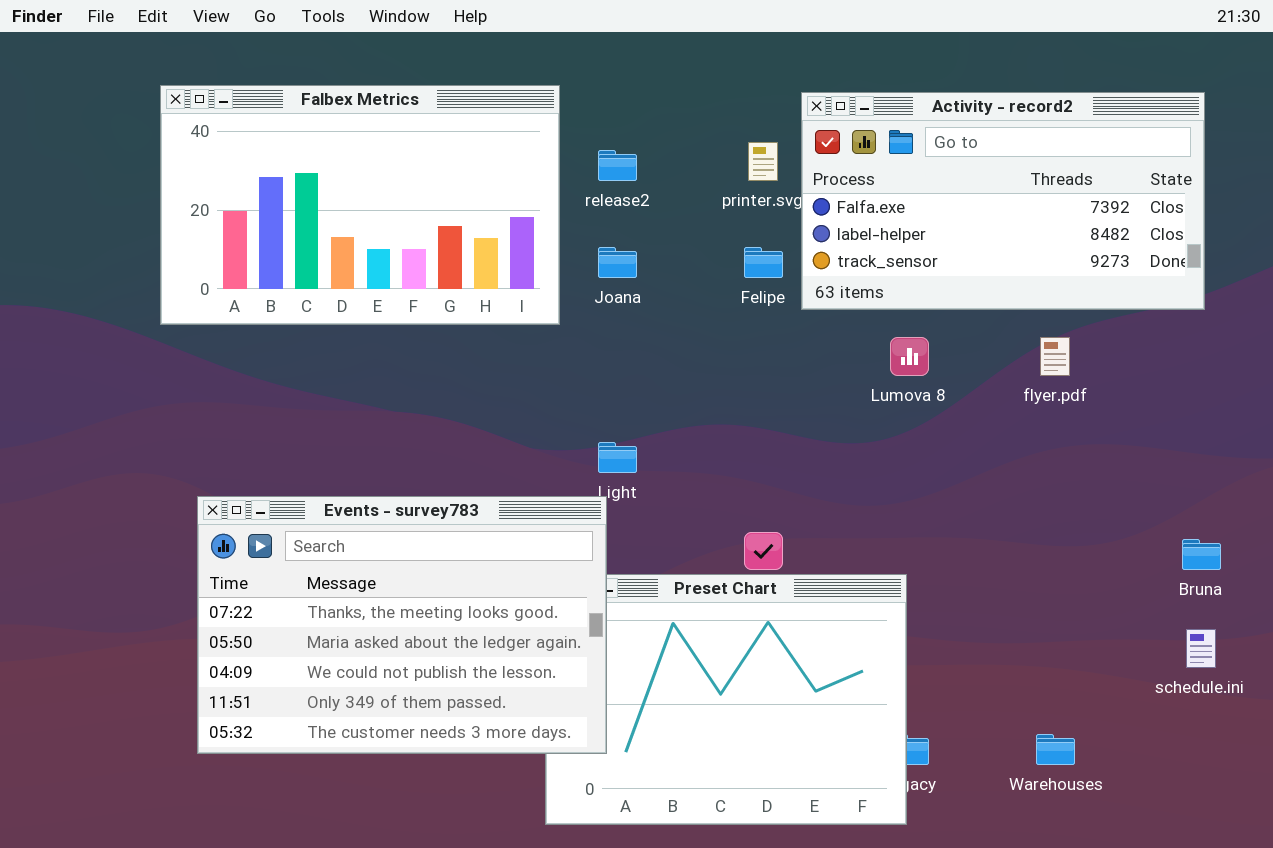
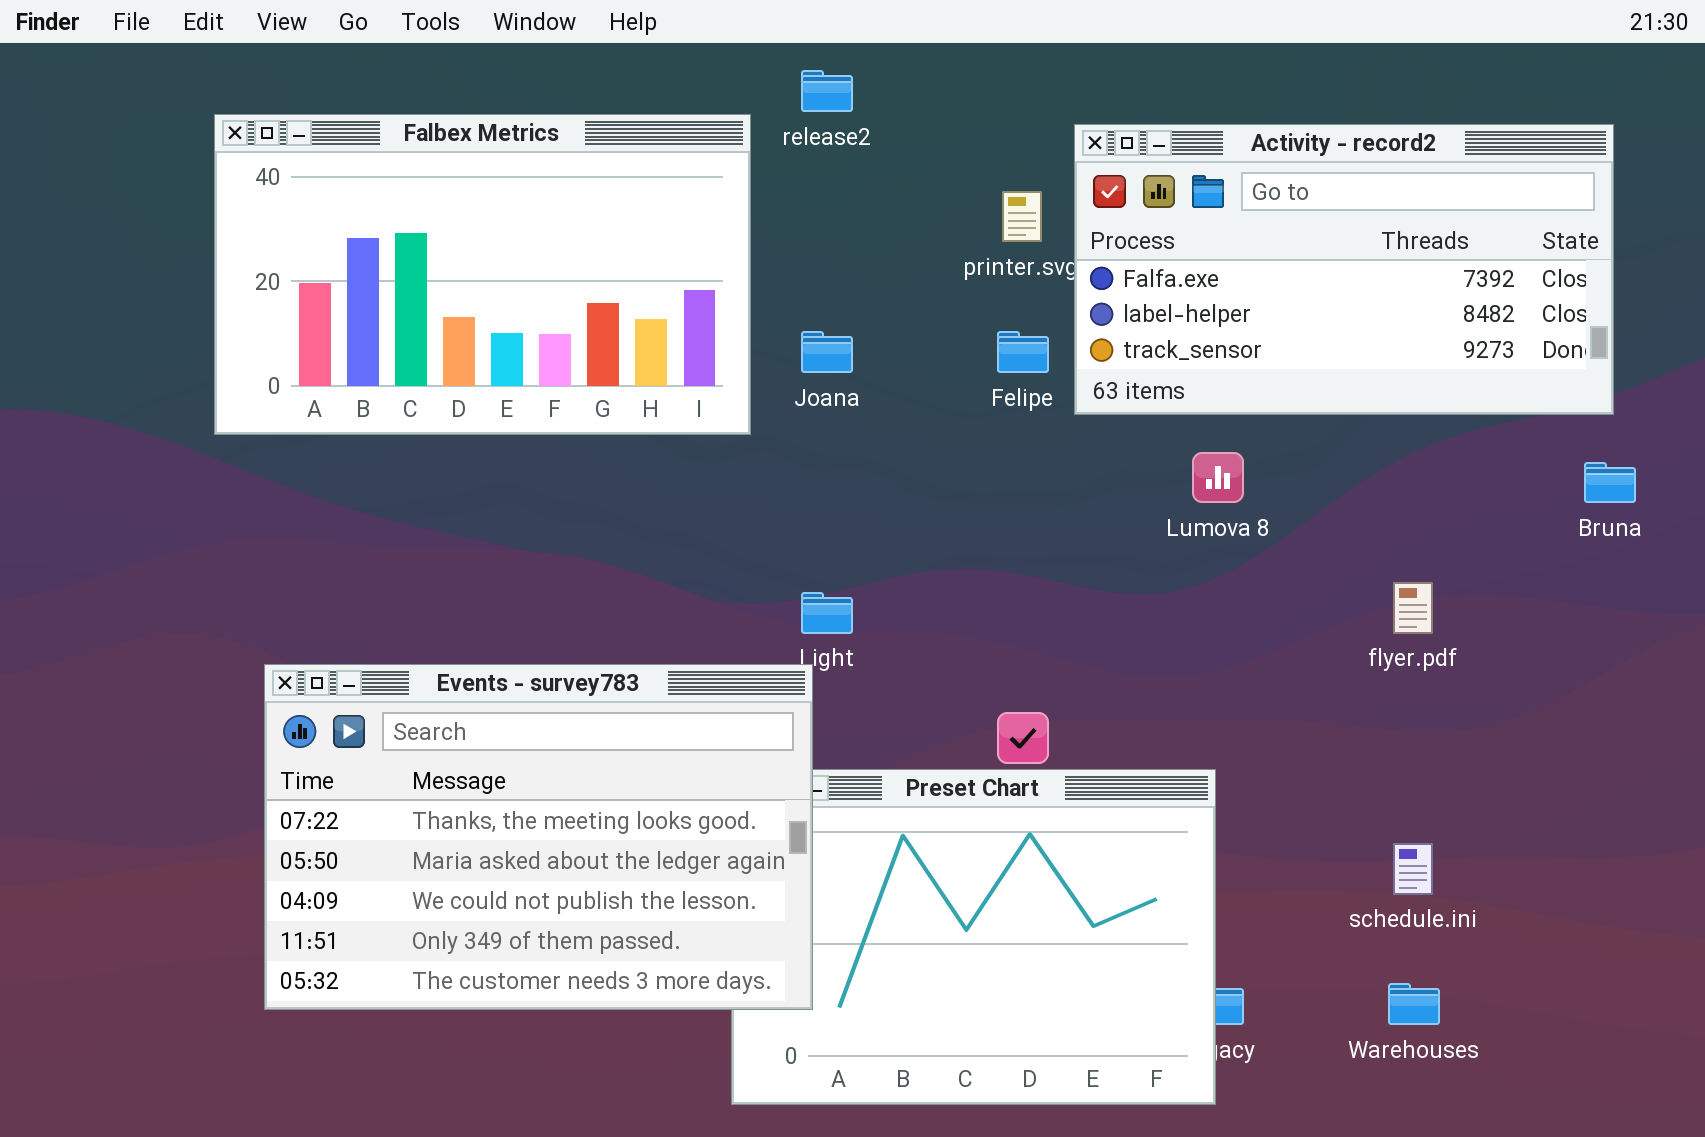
release2: [598,150,637,181] -> [801,70,853,112], moved
flyer.pdf: [1040,337,1070,376] -> [1393,582,1433,634], moved
Bruna: [1182,539,1221,570] -> [1584,462,1636,503], moved
schedule.ini: [1186,629,1216,668] -> [1393,843,1433,895], moved

